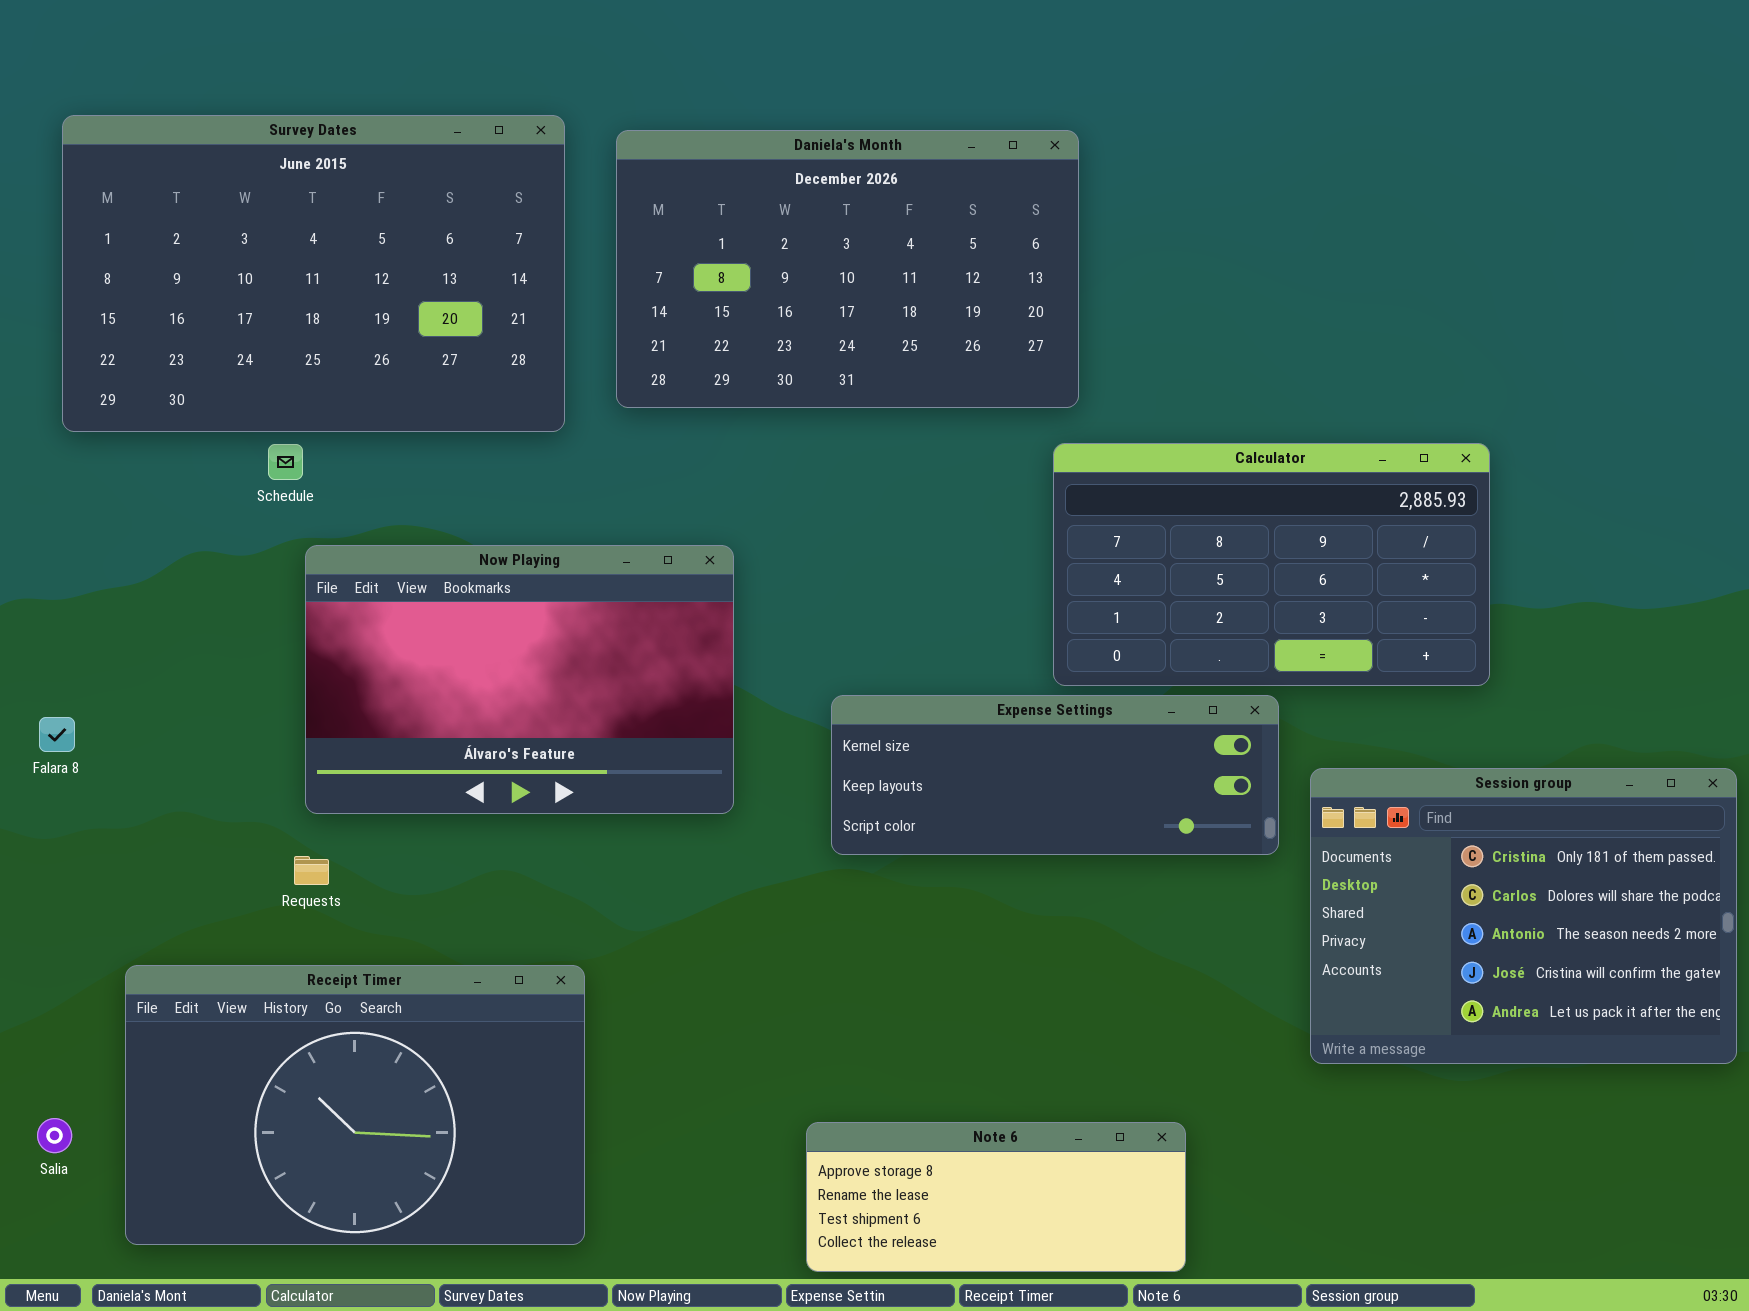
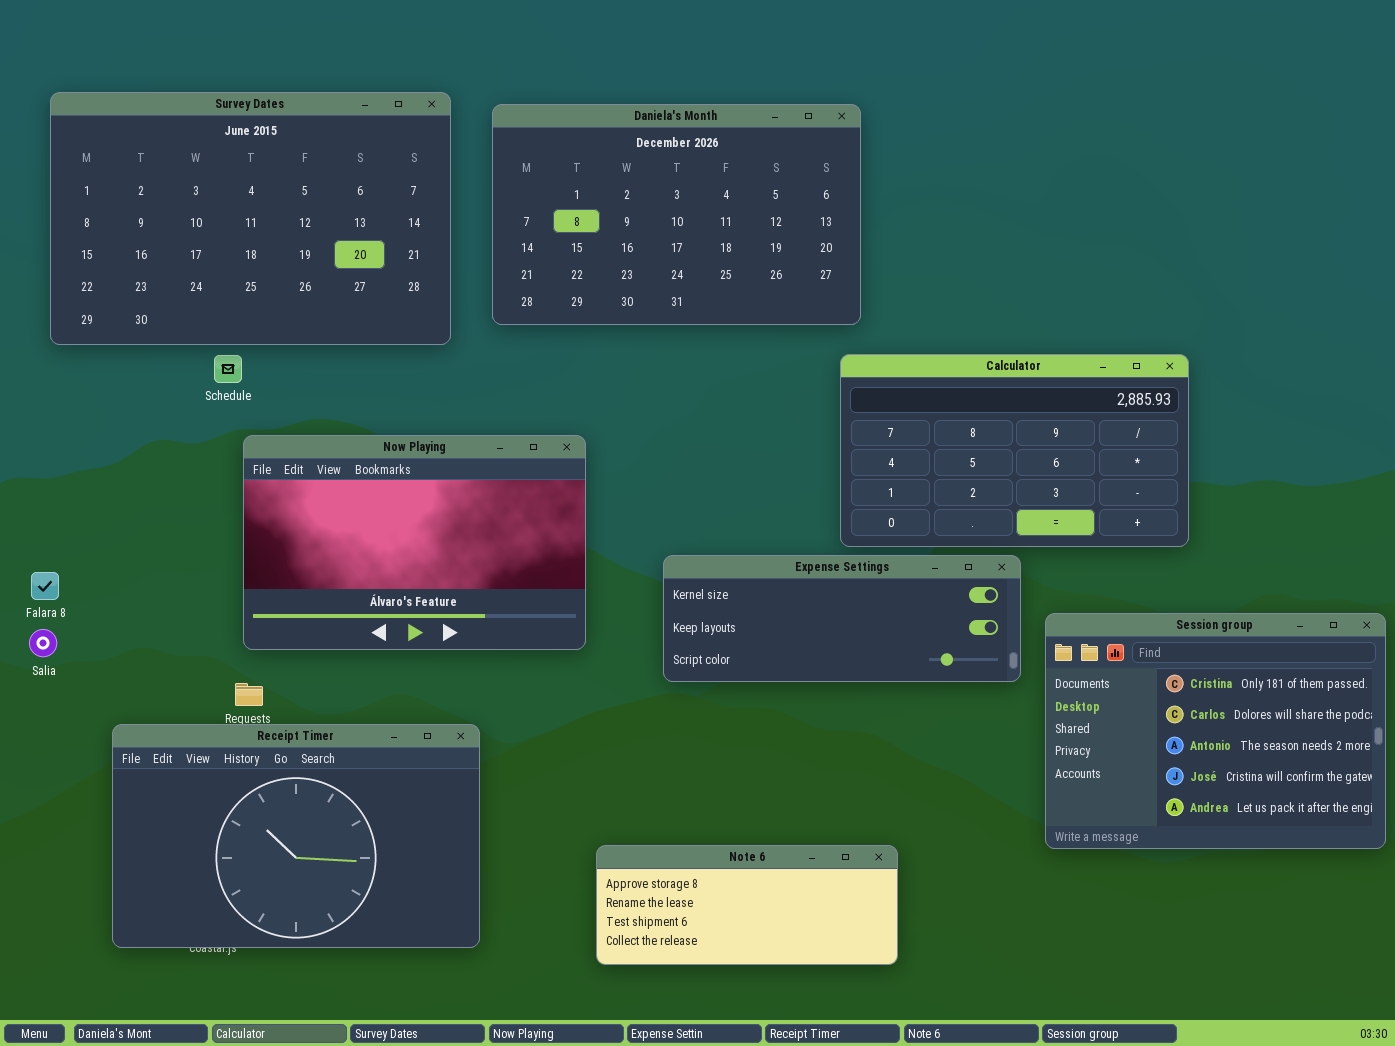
Receipt Timer: [125,965,585,1245] -> [112,724,480,948], moved
Salia: [37,1118,72,1153] -> [29,629,57,657], moved
Note 6: [806,1122,1186,1272] -> [596,845,898,965], moved

